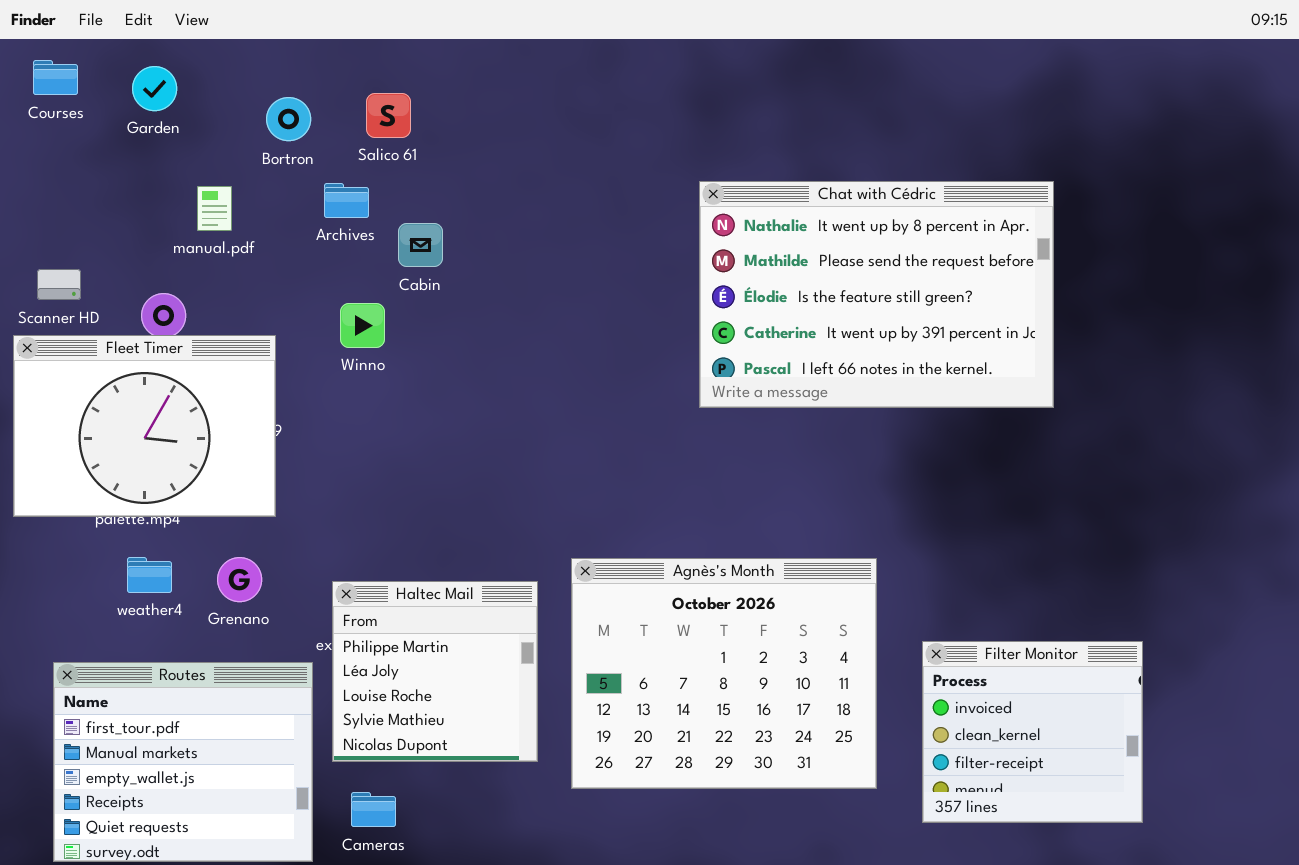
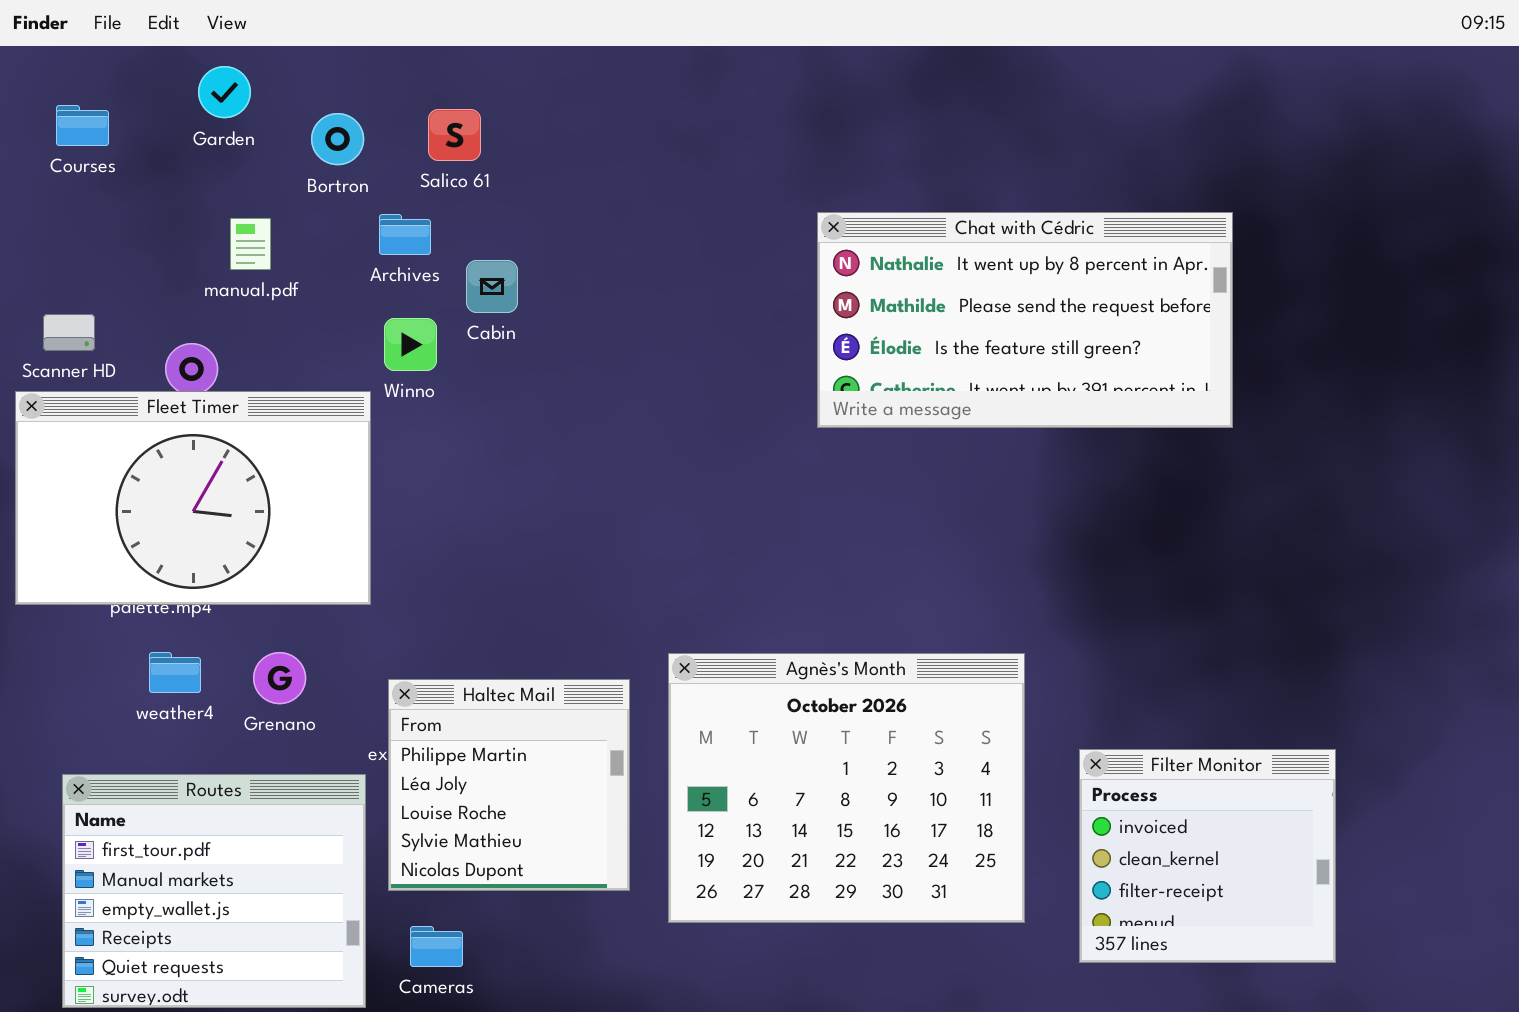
Courses: [33,60,78,95] -> [56,105,109,146], moved
Garden: [132,66,177,111] -> [198,66,251,118], moved
Chat with Cédric: [699,181,1054,408] -> [817,212,1233,428], resized
Winno: [340,303,385,348] -> [384,318,437,371], moved
Fleet Timer: [13,335,276,517] -> [15,391,371,605], resized

